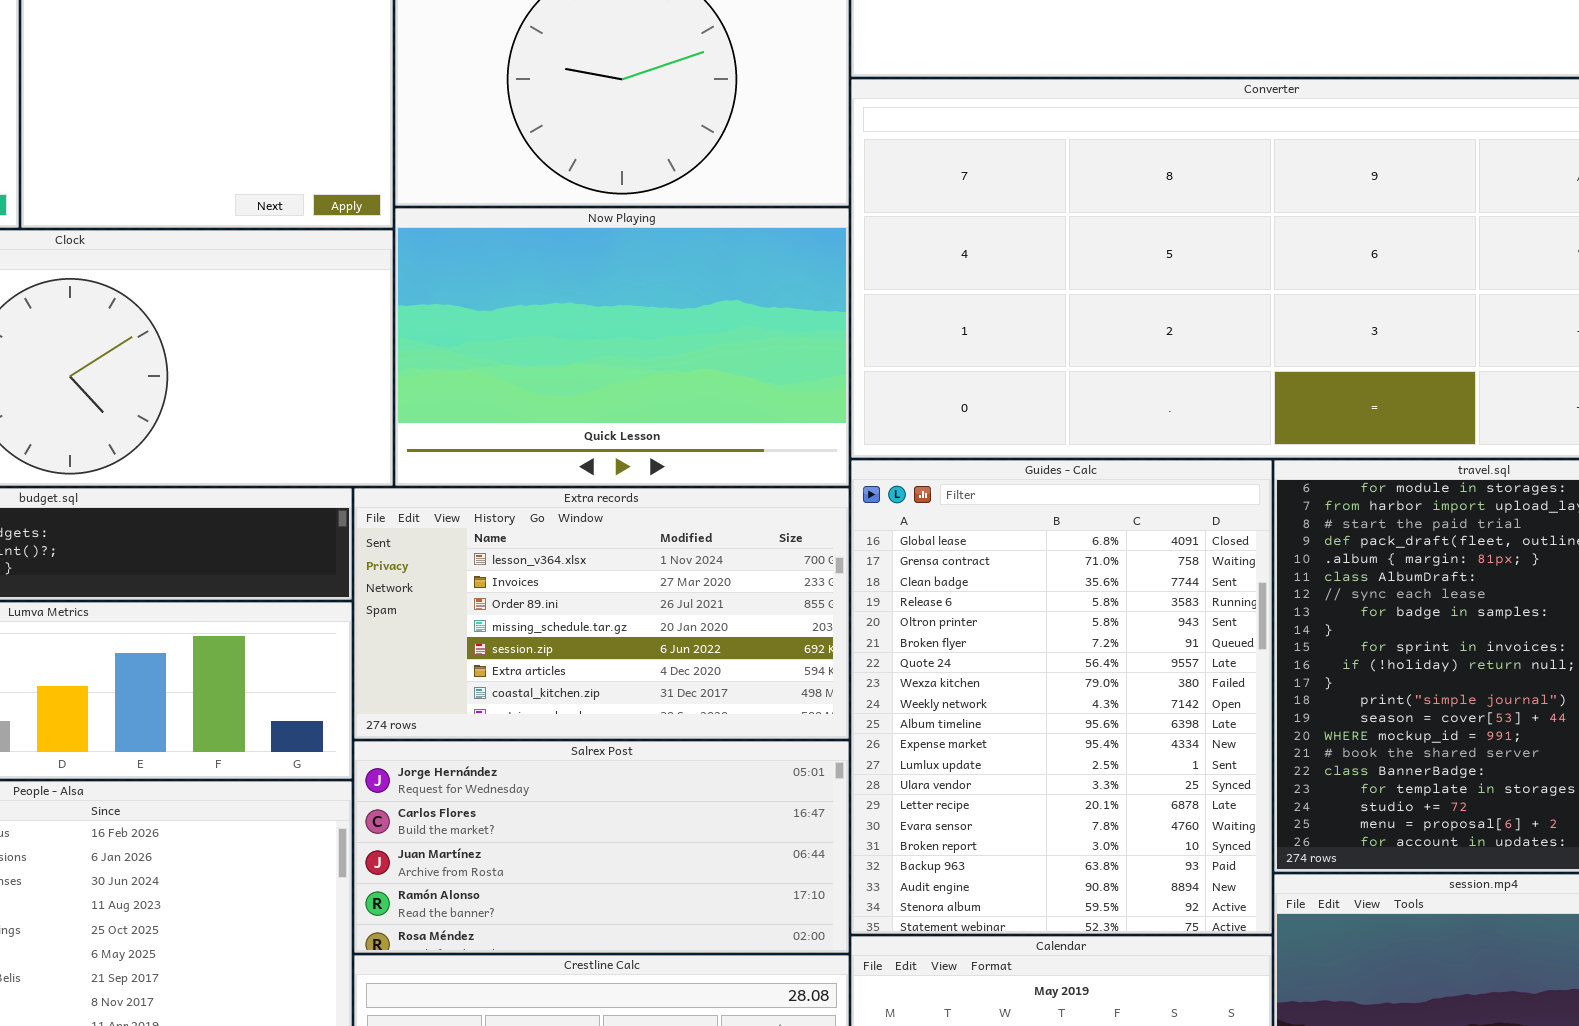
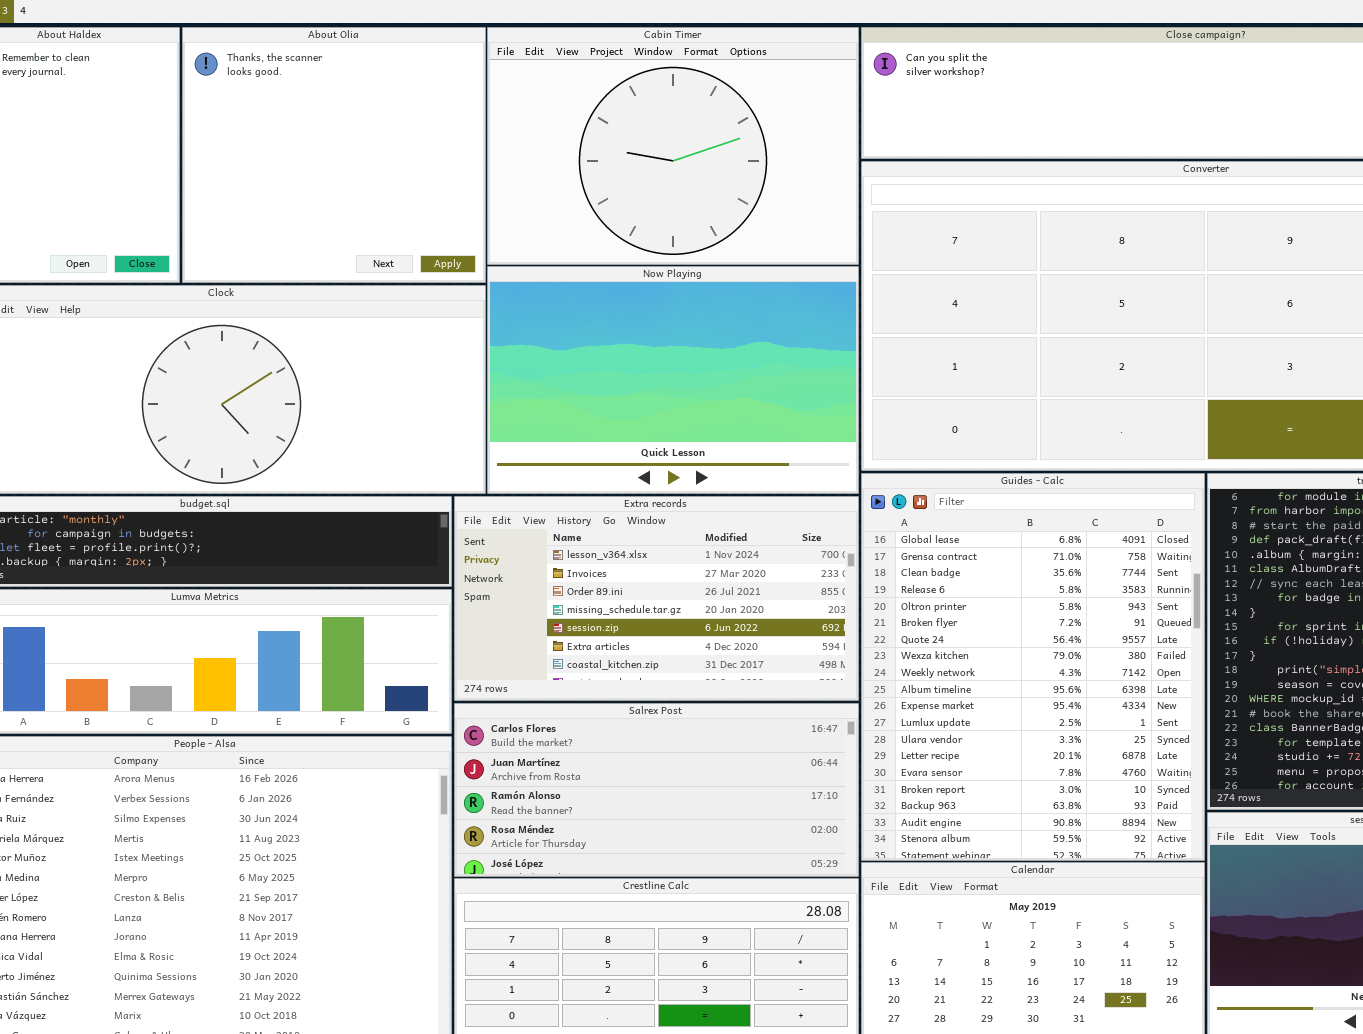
Salrex Post: [354,741,849,953] -> [454,703,859,877], scrolled down 1 row

